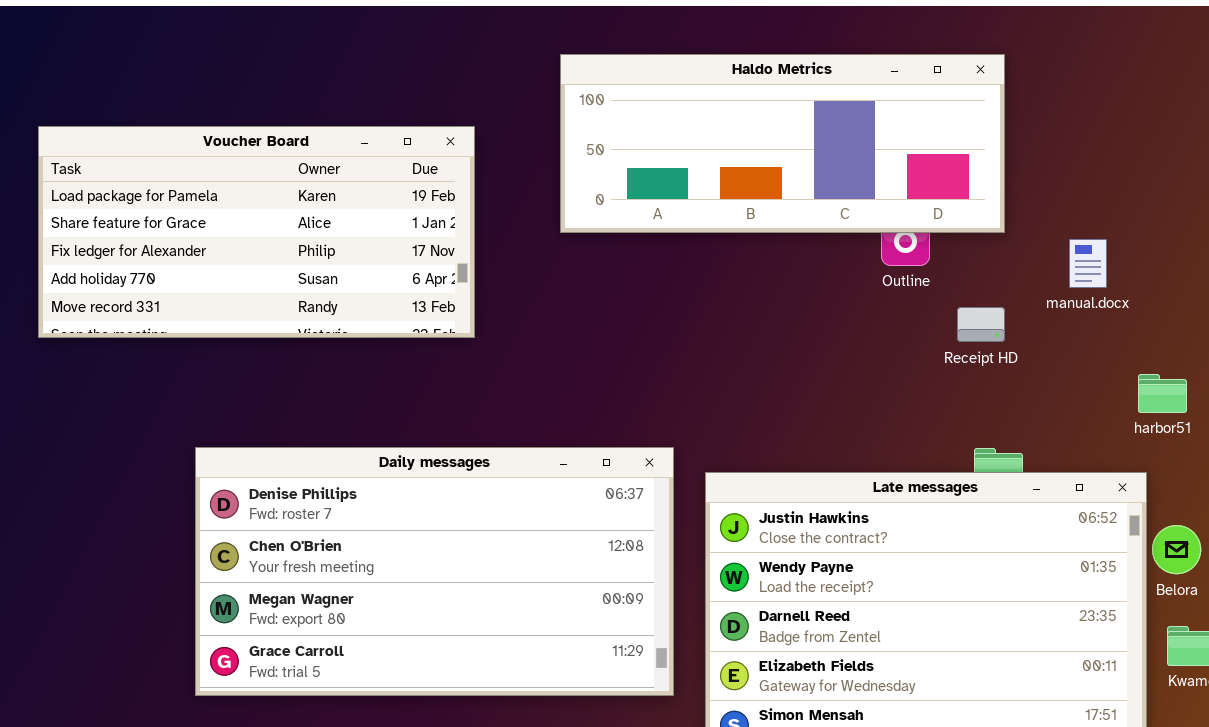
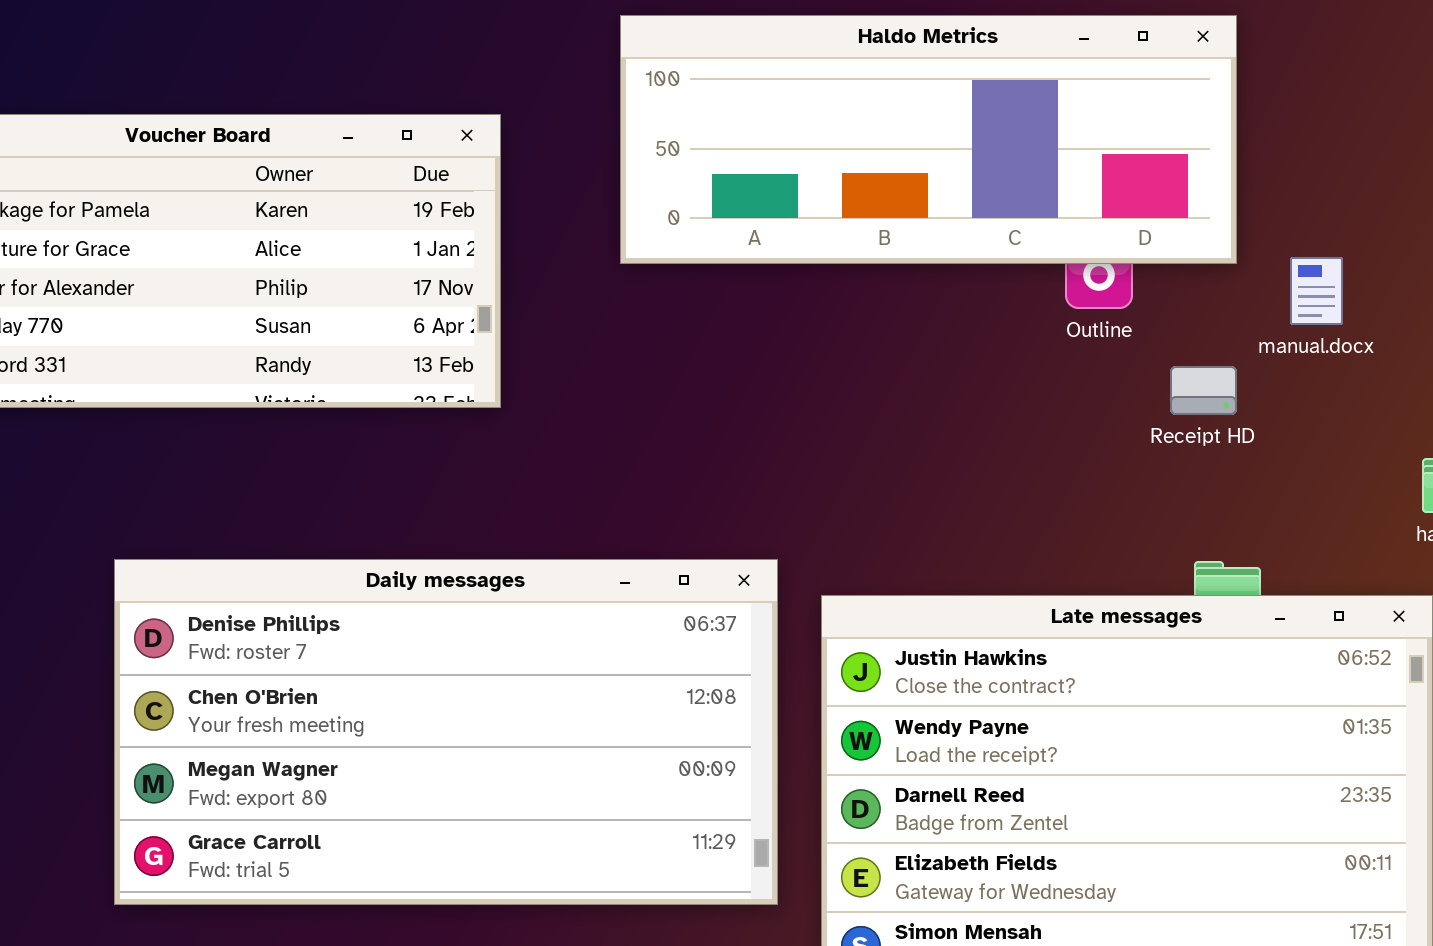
manual.docx: [1069,239,1107,288] -> [1290,257,1343,325], moved

